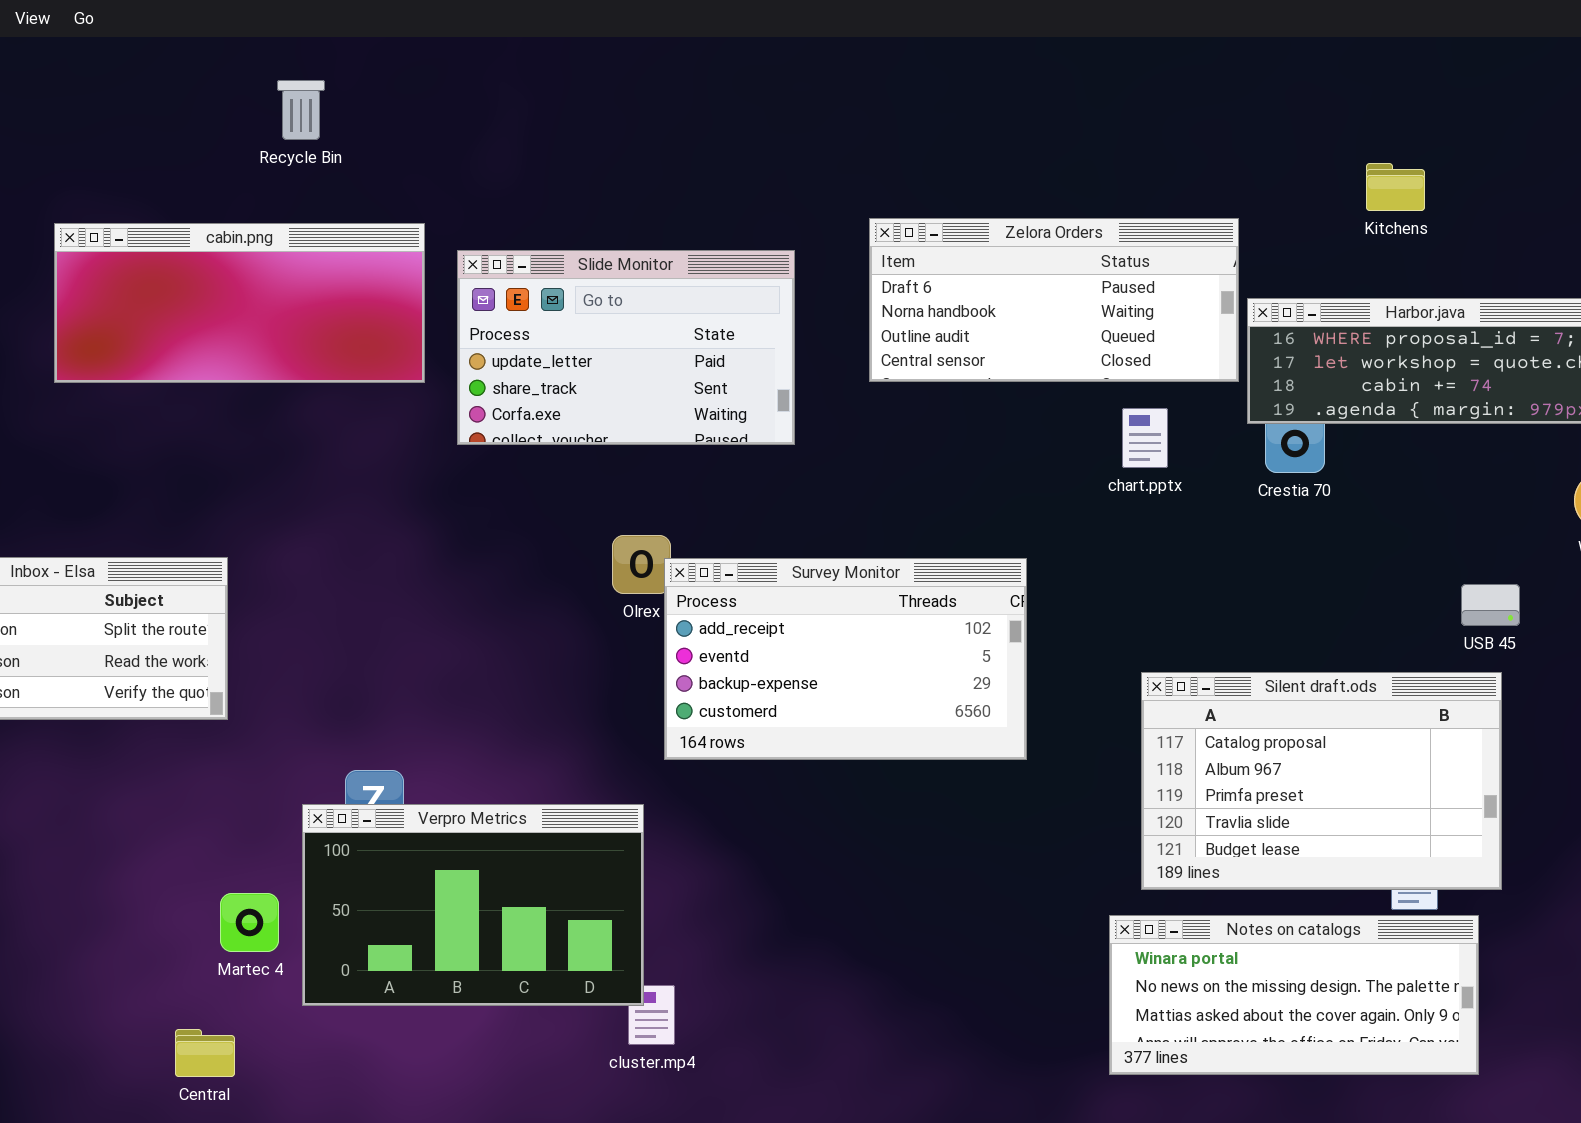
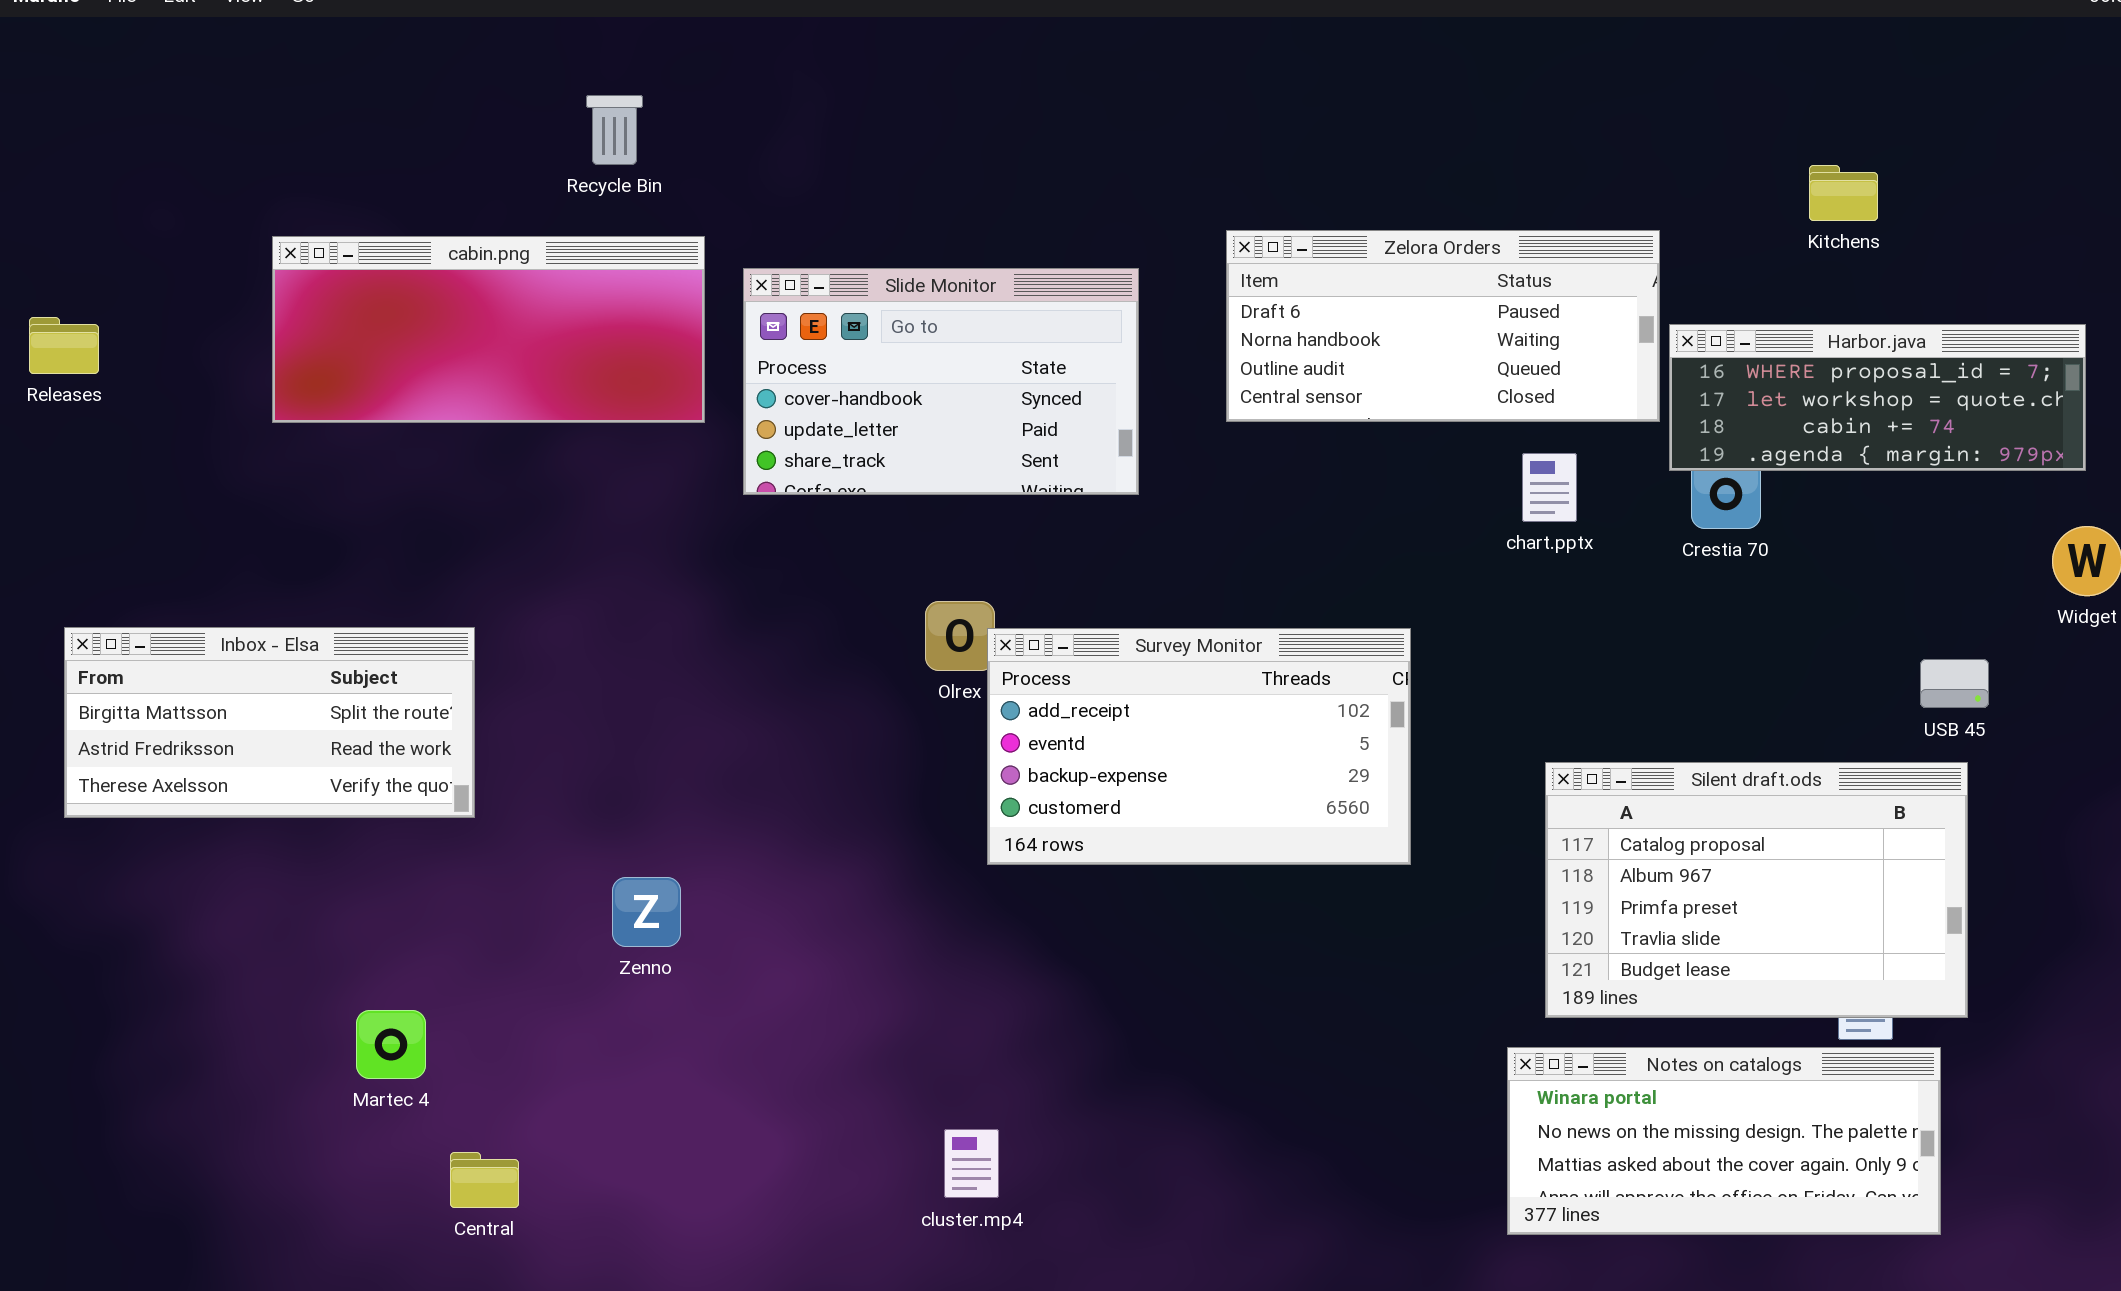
Recycle Bin: [277,80,325,140] -> [586,95,643,165], moved
Slide Monitor: [457,250,795,445] -> [743,268,1139,495], scrolled up 1 row
Verpro Metrics: [302,804,644,1006] -> none, closed
Martec 4: [220,893,279,952] -> [356,1010,426,1079], moved
Central: [175,1029,235,1077] -> [450,1152,519,1208], moved

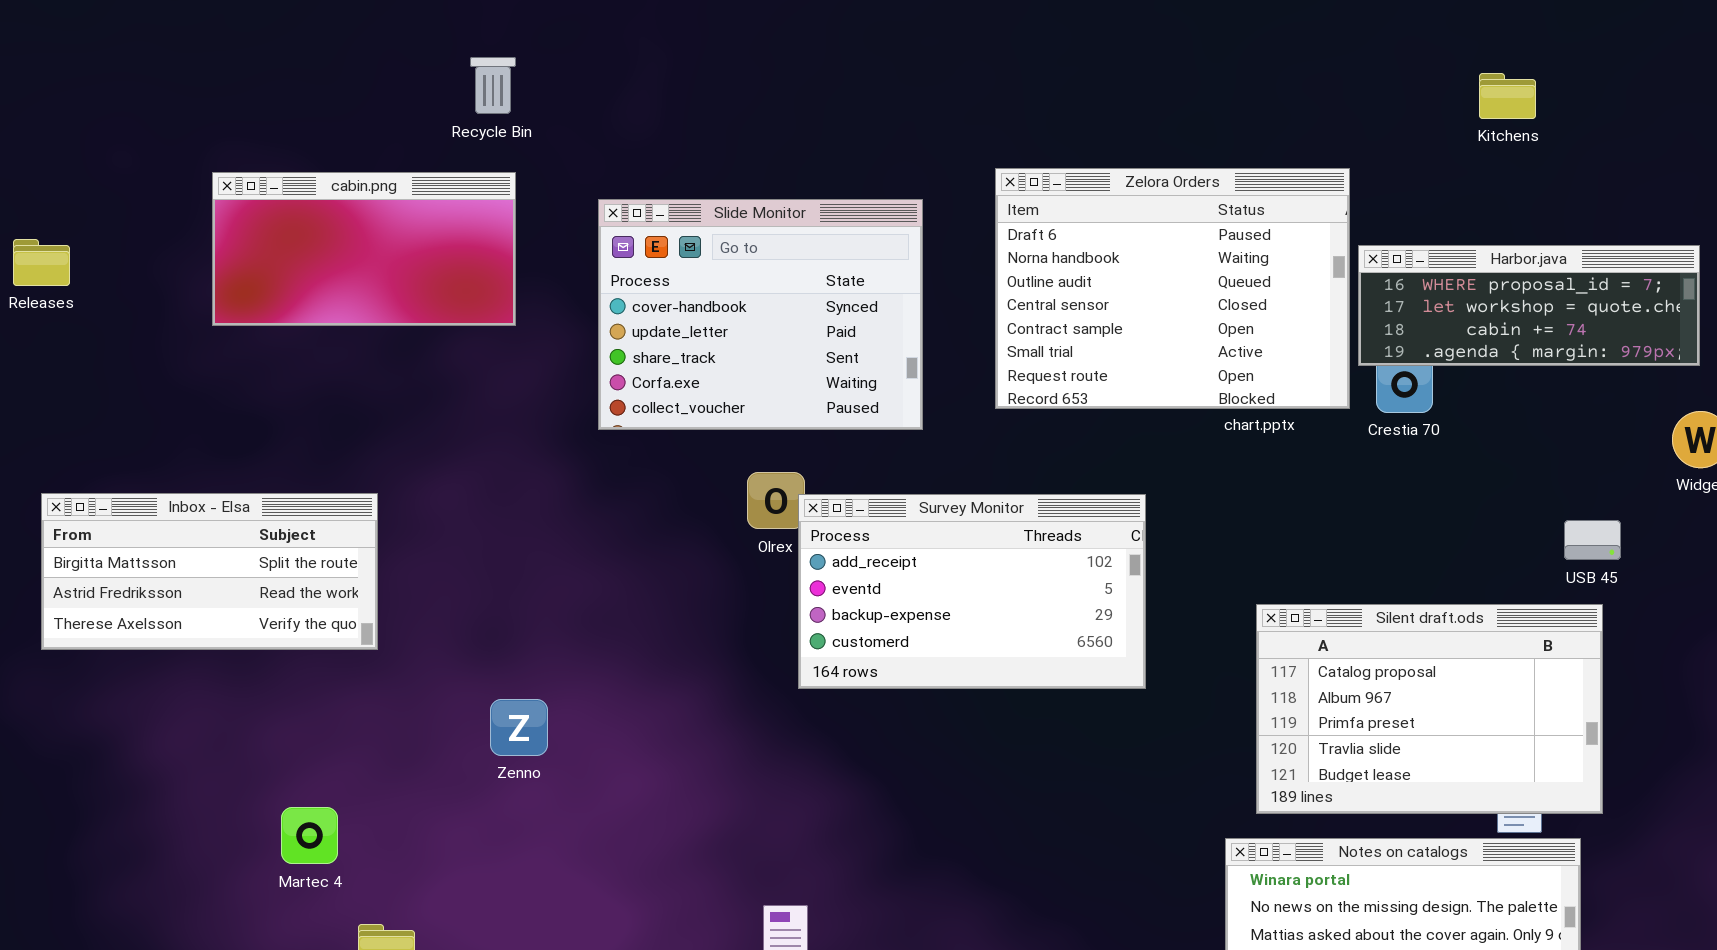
Kitchens: [1809,165,1878,221] -> [1479,73,1536,119], moved
Zelora Orders: [1226,230,1660,422] -> [995,168,1350,409], resized
cabin.png: [272,236,705,423] -> [212,172,516,326], resized
Slide Monitor: [743,268,1139,495] -> [598,199,923,430], resized

